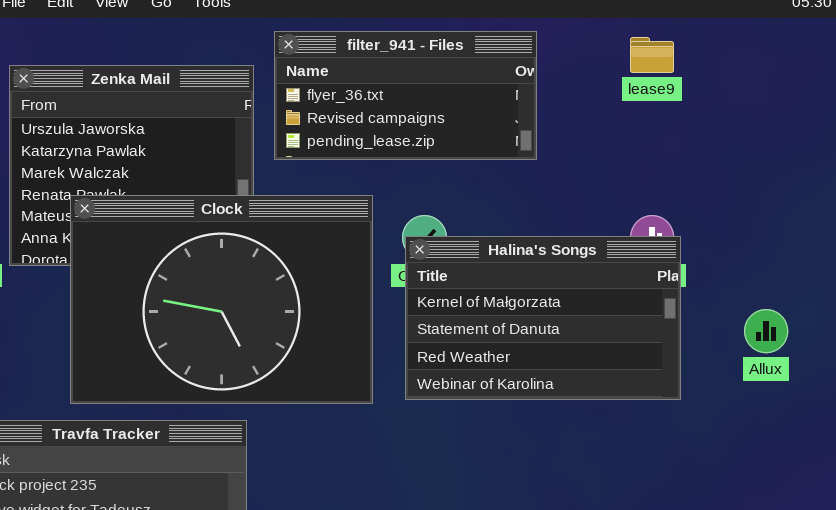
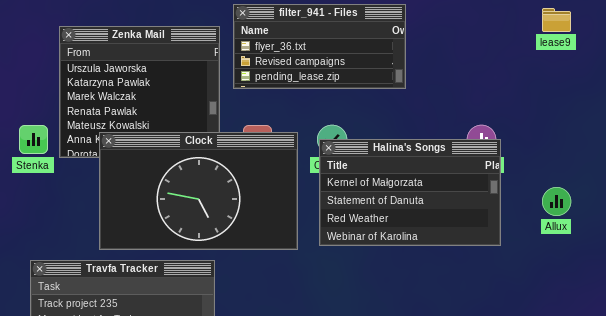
lease9: [630,37,674,73] -> [542,8,571,32], moved
Clock: [70,195,373,404] -> [99,132,298,250], resized

